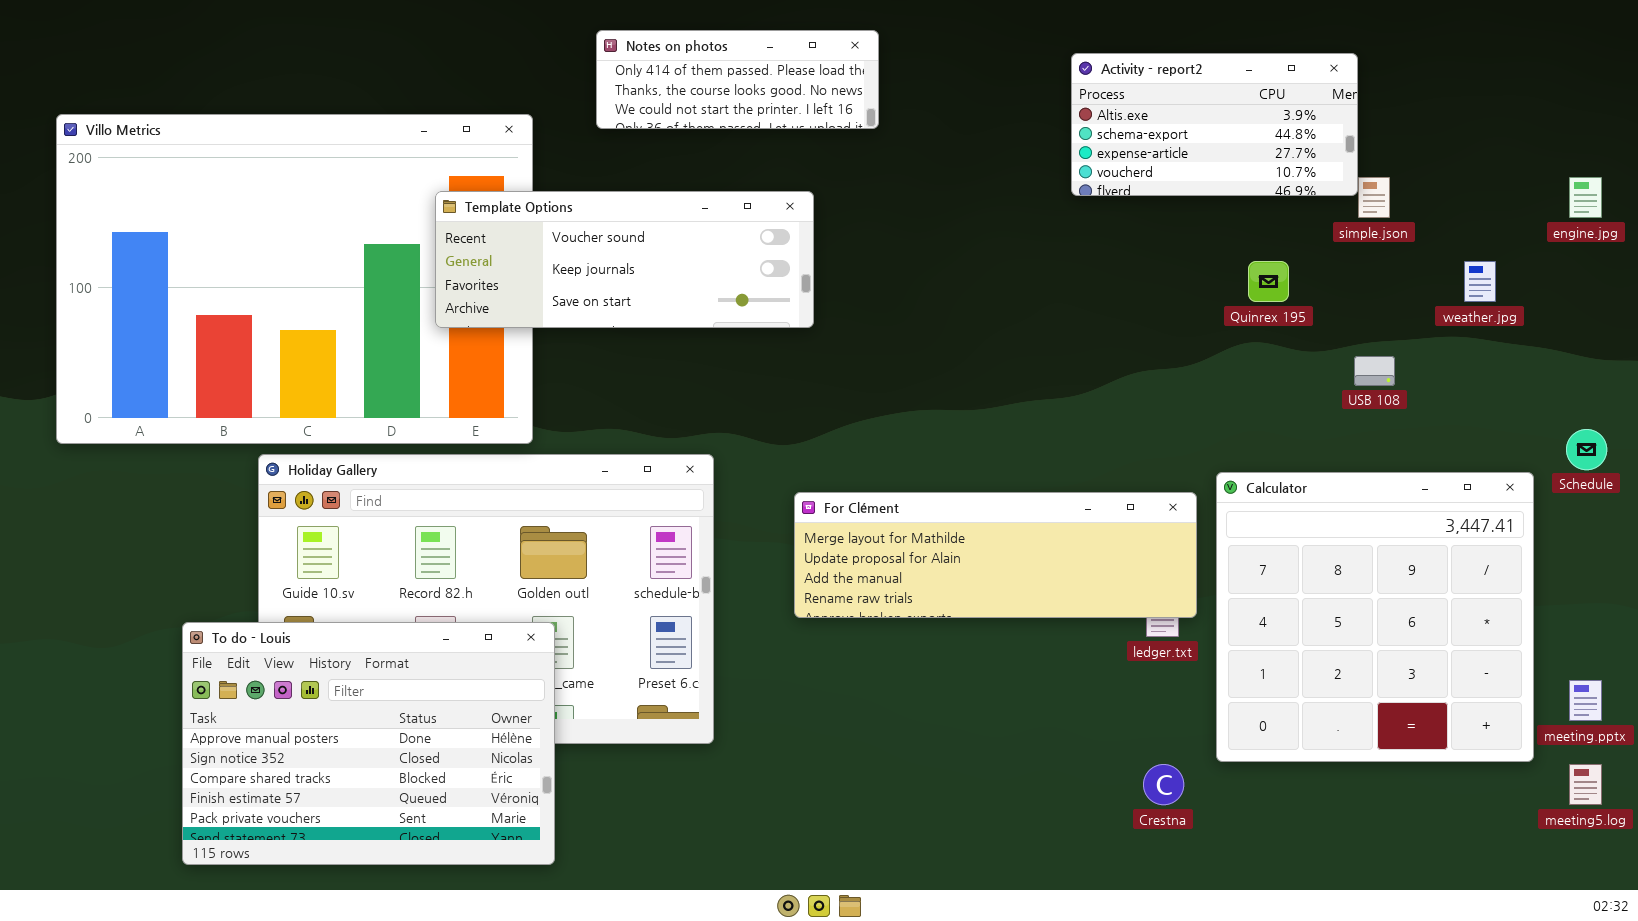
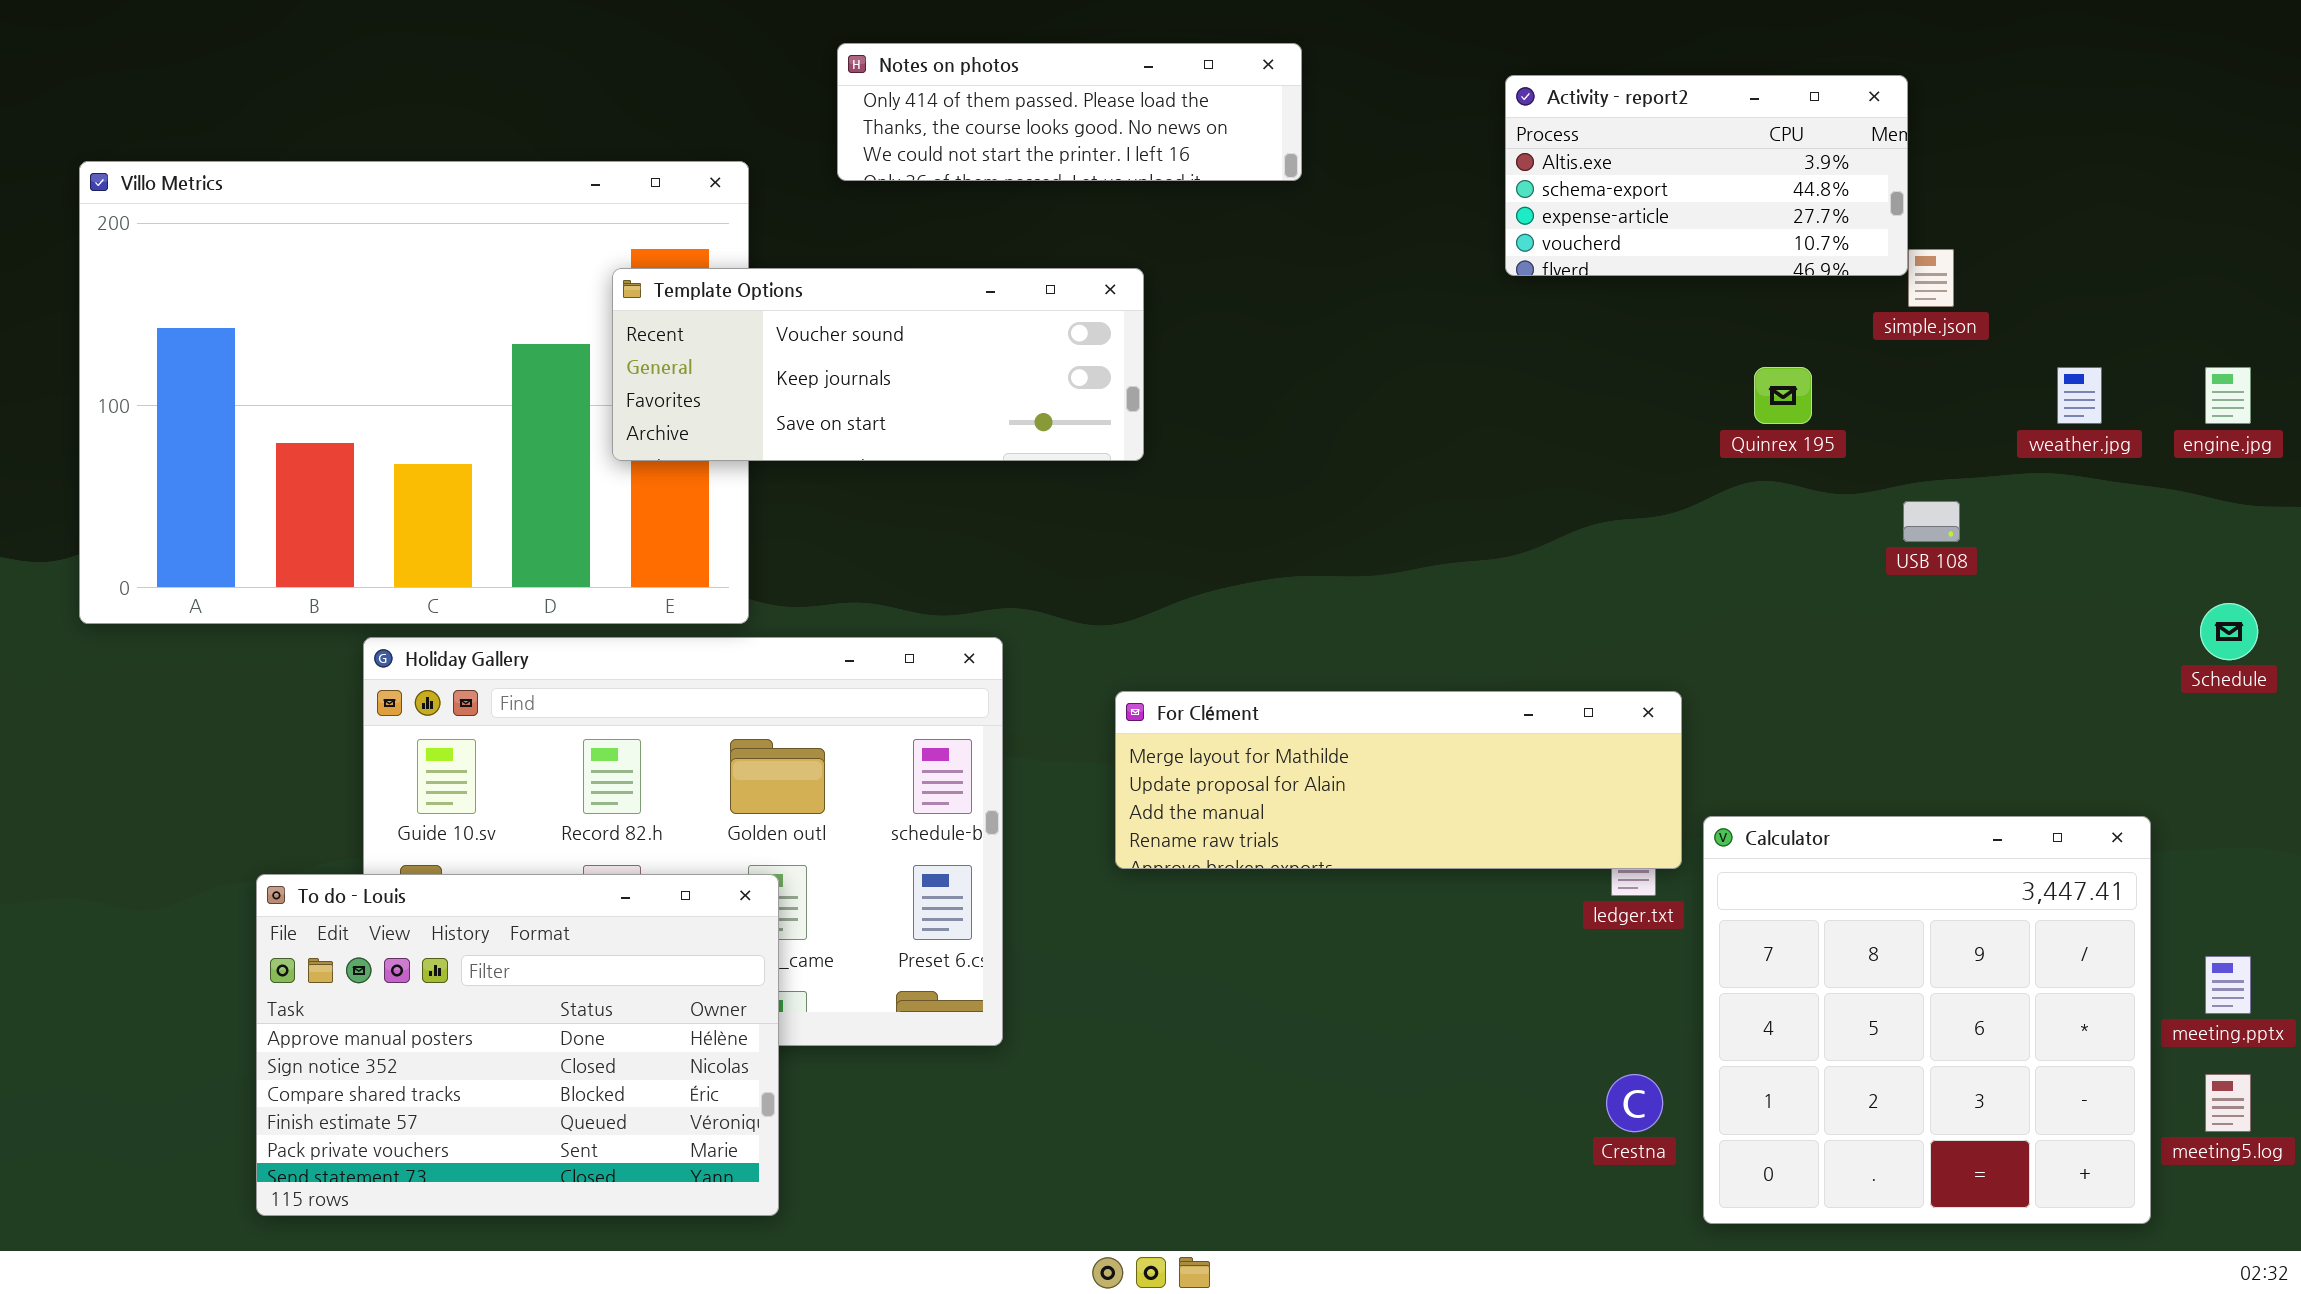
Notes on photos: [596,30,879,129] -> [837,43,1302,181], resized
engine.jpg: [1569,177,1602,218] -> [2205,367,2251,424], moved
Calculator: [1216,472,1534,762] -> [1703,816,2151,1224], moved

